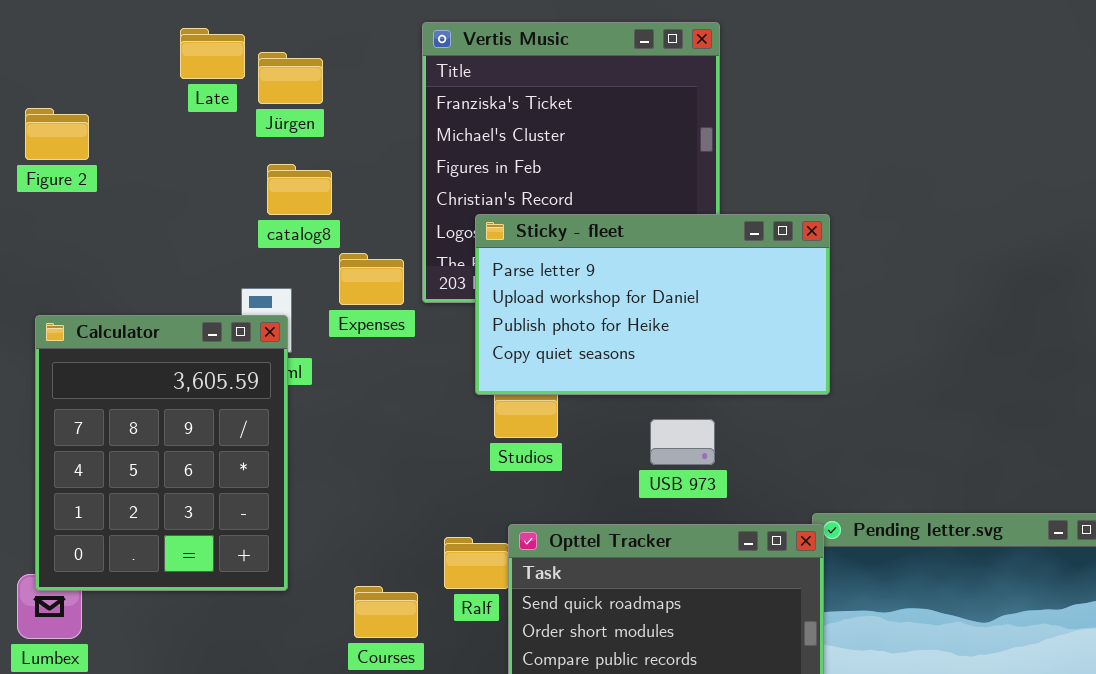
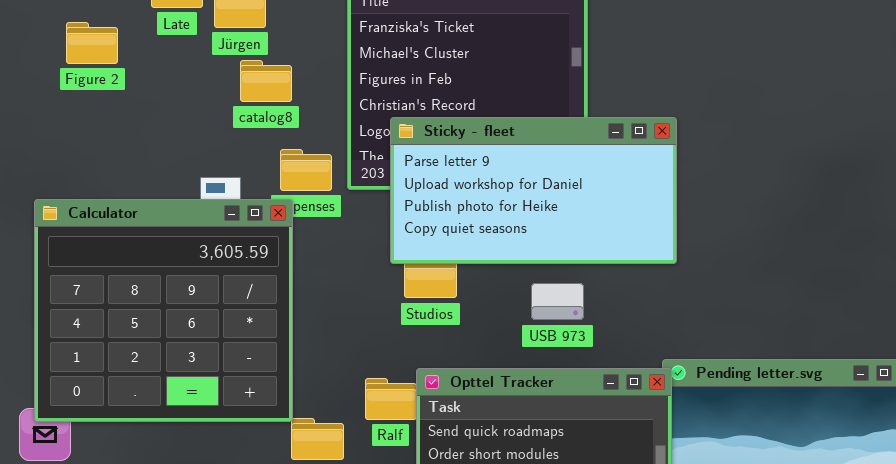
Figure 2: [25,108,89,160] -> [66,22,118,64], moved
catalog8: [267,164,332,215] -> [240,60,292,102], moved
Calculator: [35,315,288,591] -> [34,199,293,422], resized

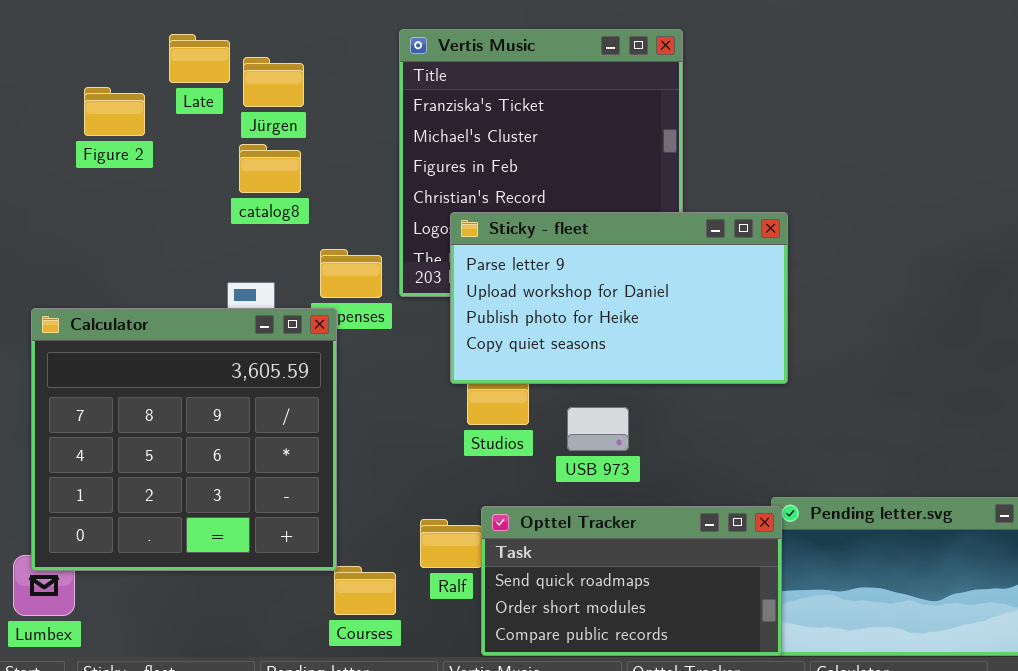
Figure 2: [66,22,118,64] -> [84,87,145,136], moved
catalog8: [240,60,292,102] -> [239,144,301,193], moved
USB 973: [531,283,584,320] -> [567,407,629,451], moved

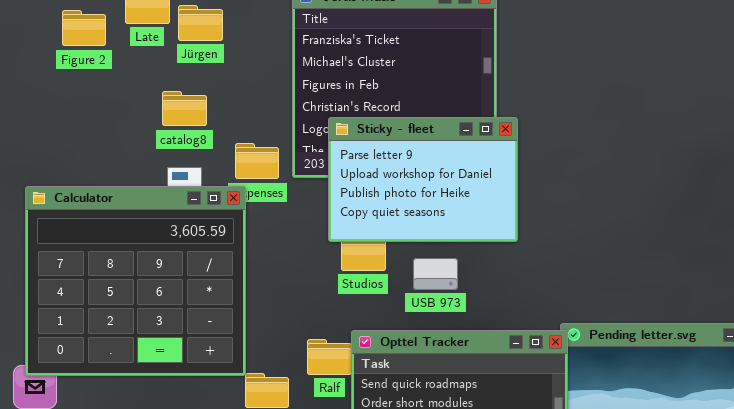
Figure 2: [84,87,145,136] -> [62,10,106,46], moved
catalog8: [239,144,301,193] -> [162,91,207,126], moved
Sticky - fleet: [450,212,788,384] -> [328,117,518,242], resized

